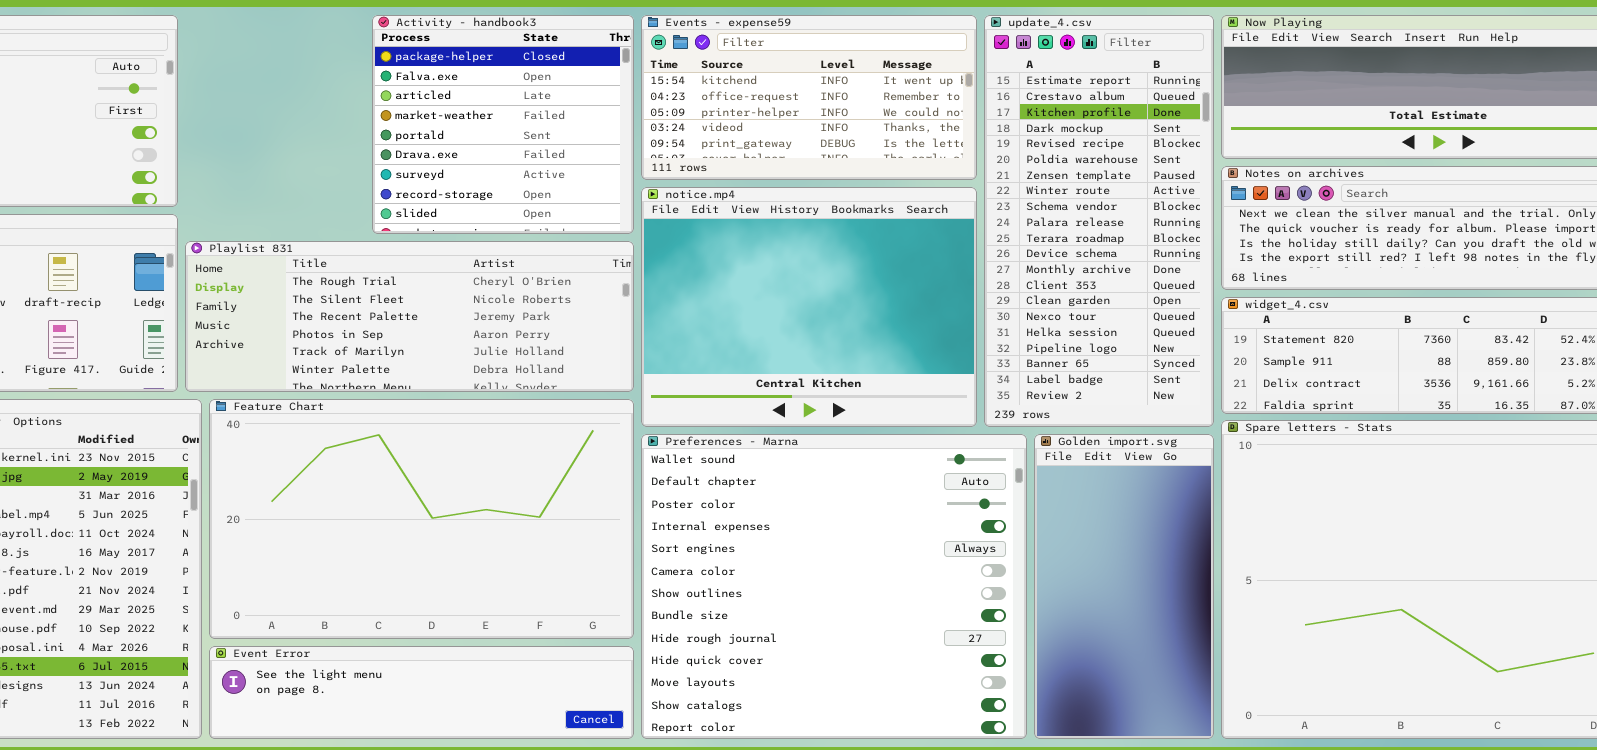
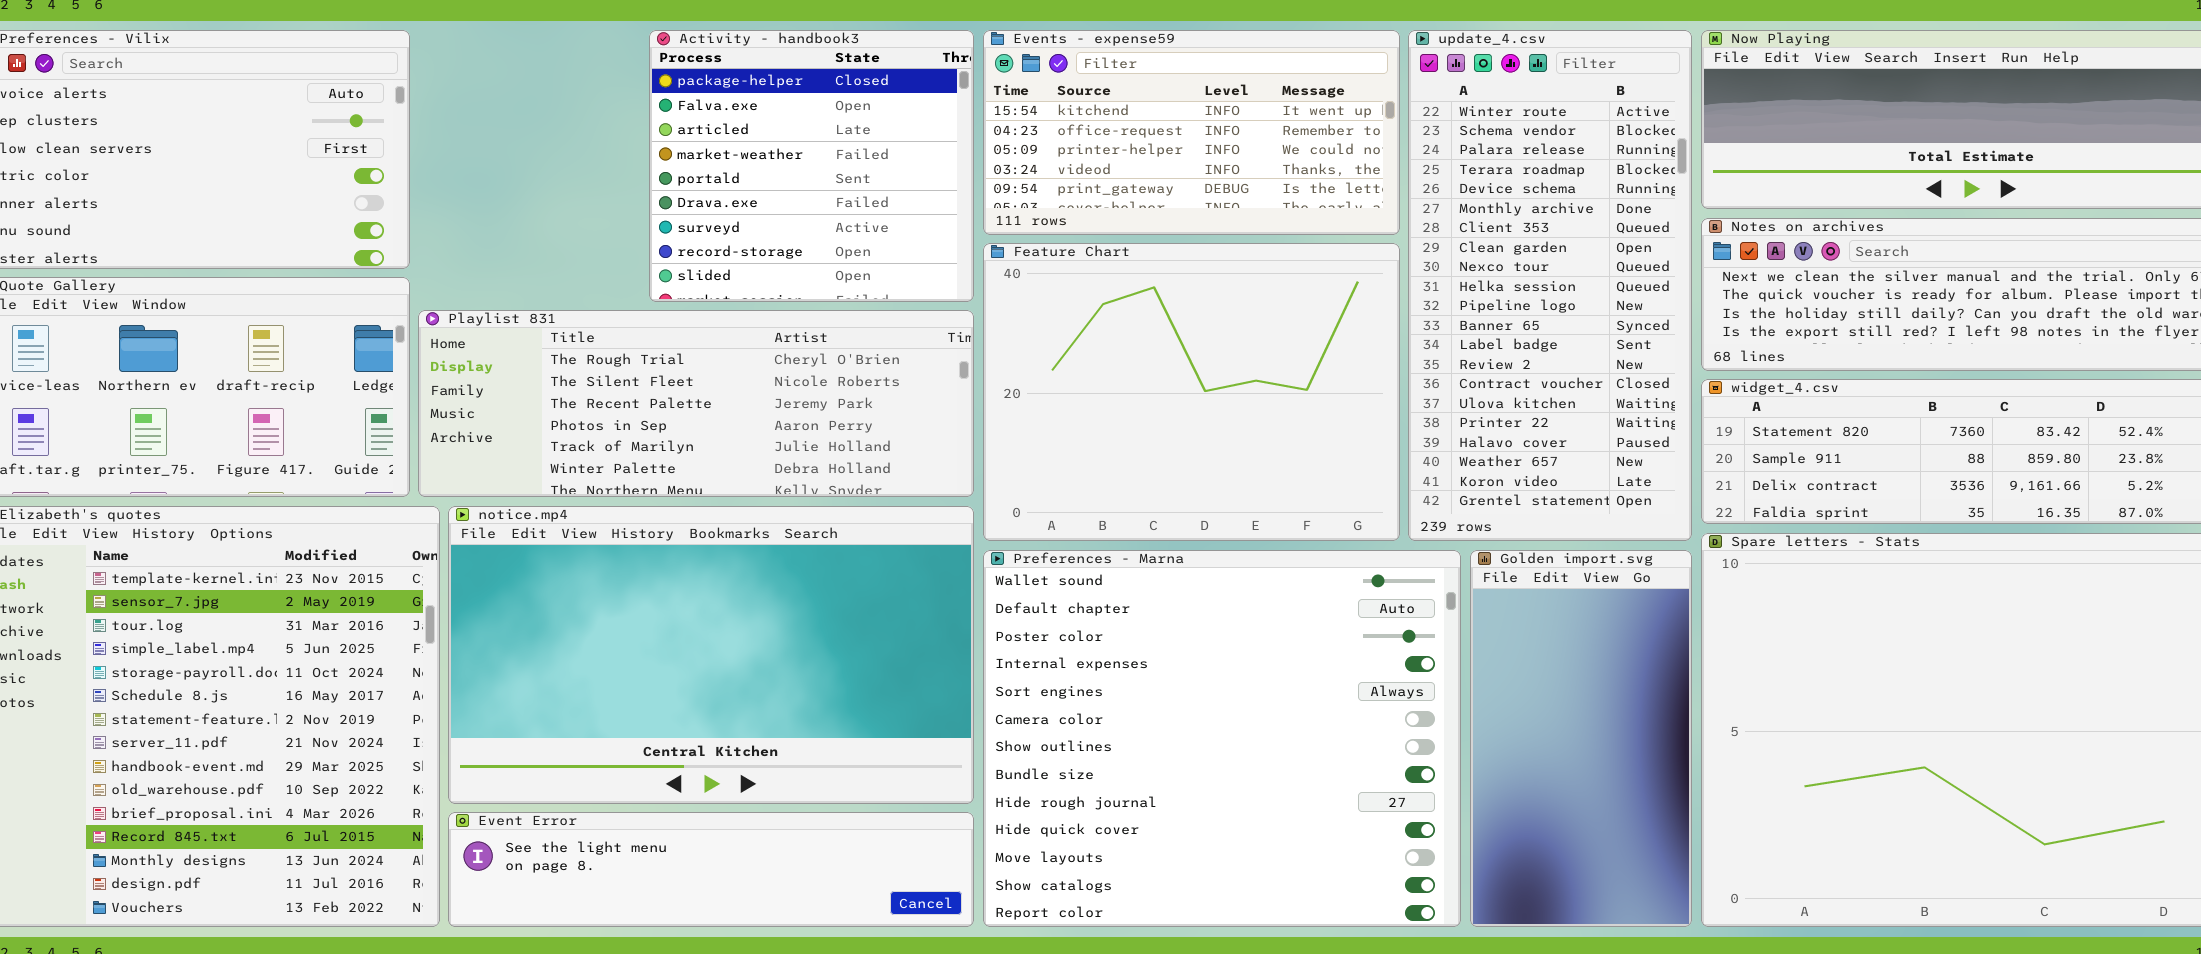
update_4.csv: [984,15,1214,427] -> [1408,30,1692,541], scrolled down 7 rows
notice.mp4: [641,187,977,427] -> [448,506,974,804], moved, resized
Feature Chart: [209,399,634,639] -> [983,243,1400,541], moved, resized

